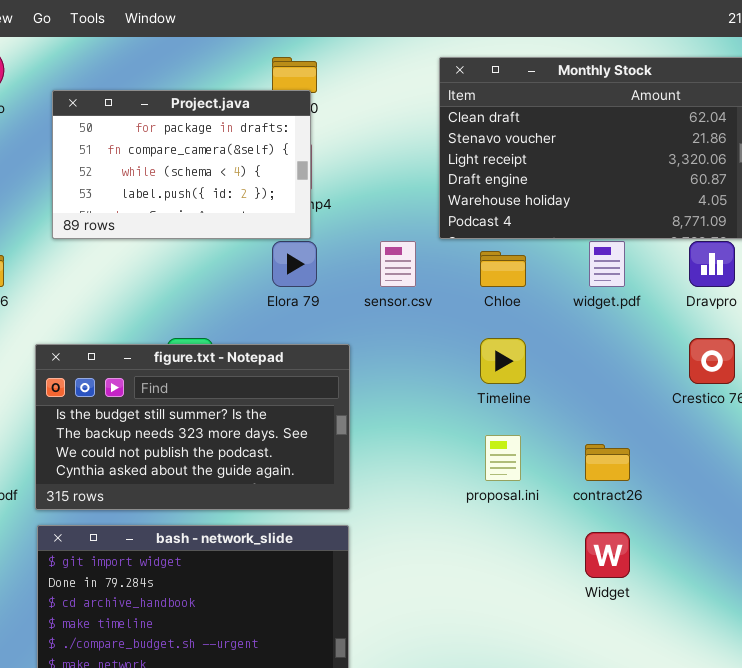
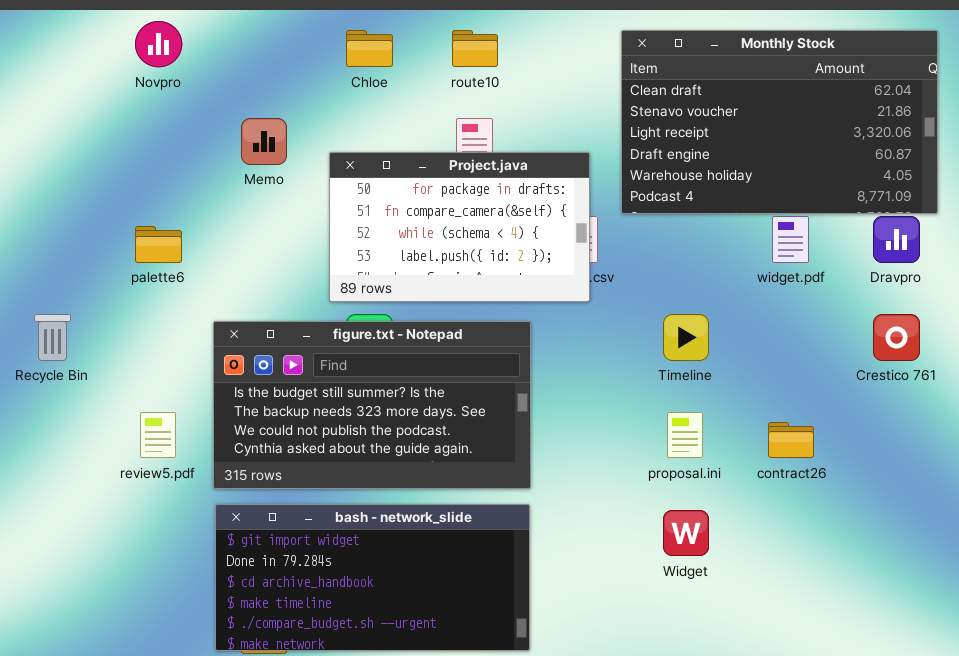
Project.java: [52,90,311,239] -> [329,152,590,302], moved
Chloe: [480,251,526,287] -> [346,30,393,67], moved
Widget: [585,532,630,578] -> [663,510,709,556], moved

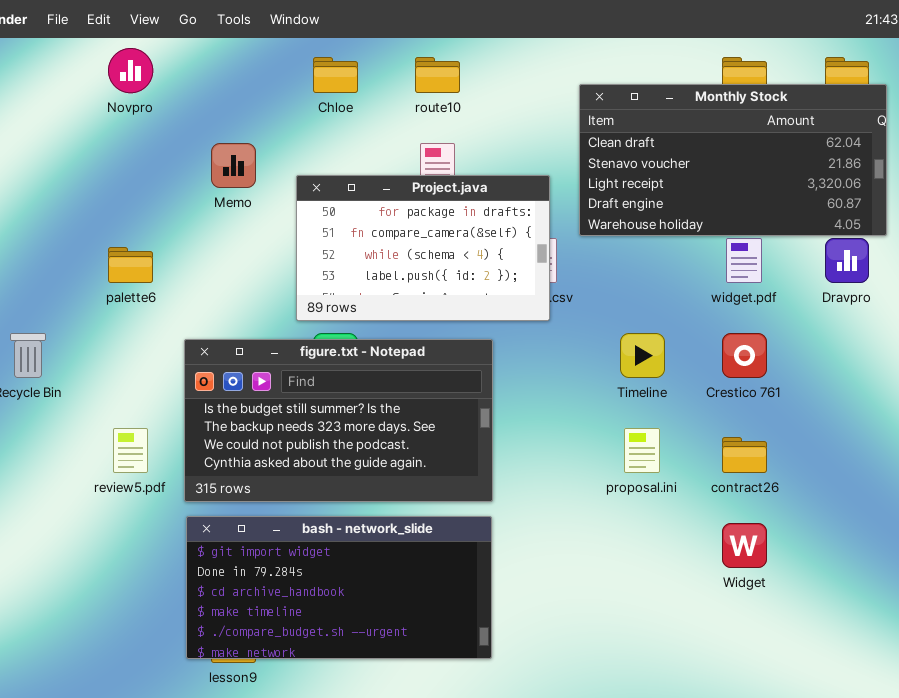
Monthly Stock: [621,30,938,214] -> [579,84,887,236], resized
Crestico 761: [873,314,920,361] -> [722,333,767,378], moved
Widget: [663,510,709,556] -> [722,523,767,568], moved

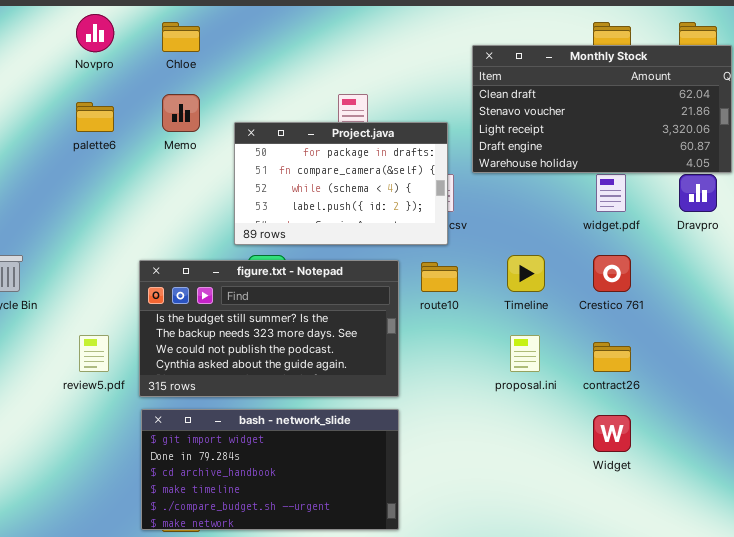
Chloe: [313,57,358,93] -> [162,22,200,52], moved
route10: [415,57,460,93] -> [421,262,458,292], moved
palette6: [108,247,153,283] -> [76,102,114,132], moved

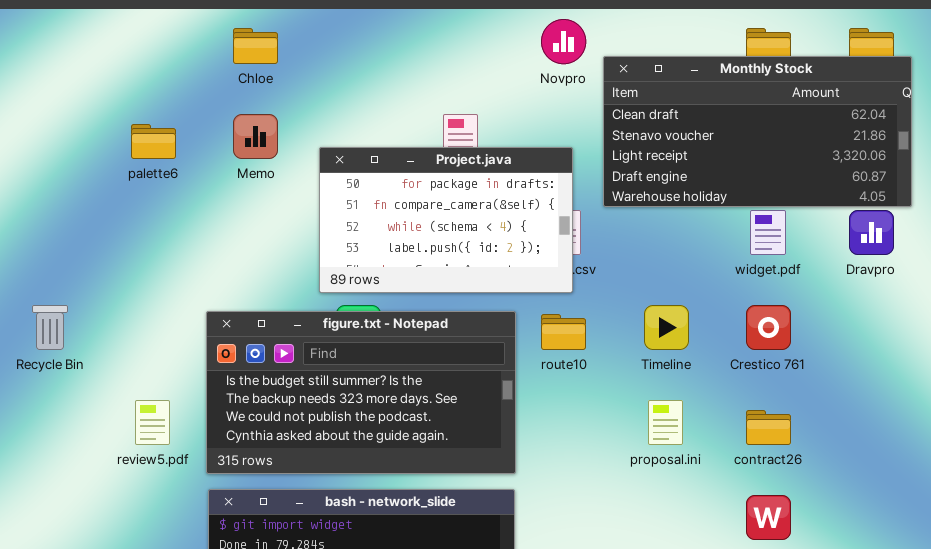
Novpro: [76,14,114,52] -> [541,19,586,64], moved

